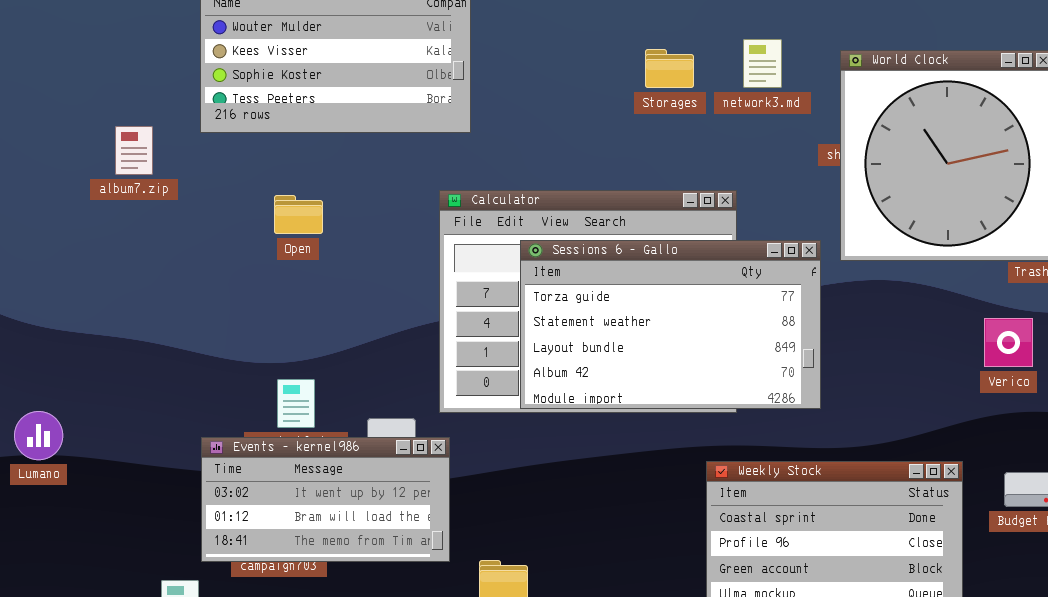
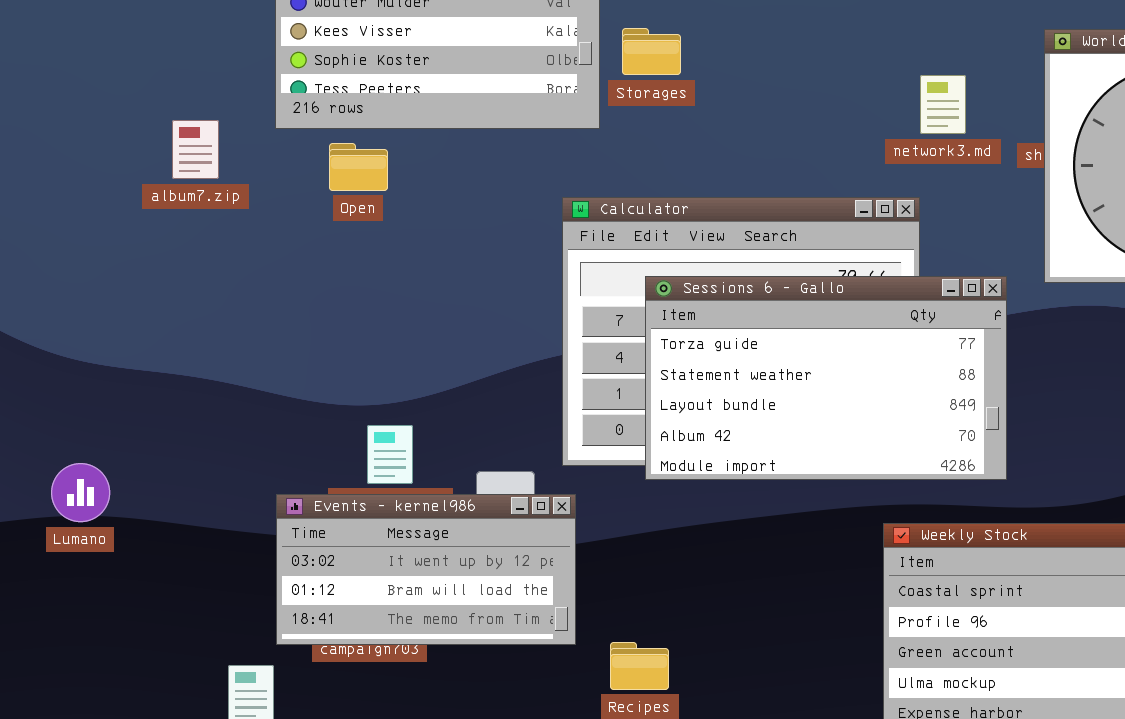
network3.md: [743,39,782,88] -> [920,75,966,134], moved
Storages: [645,49,694,88] -> [622,28,681,75], moved
Open: [274,195,323,234] -> [329,143,388,191], moved
Sessions 6 - Gallo: [520,240,821,409] -> [645,276,1007,480], moved

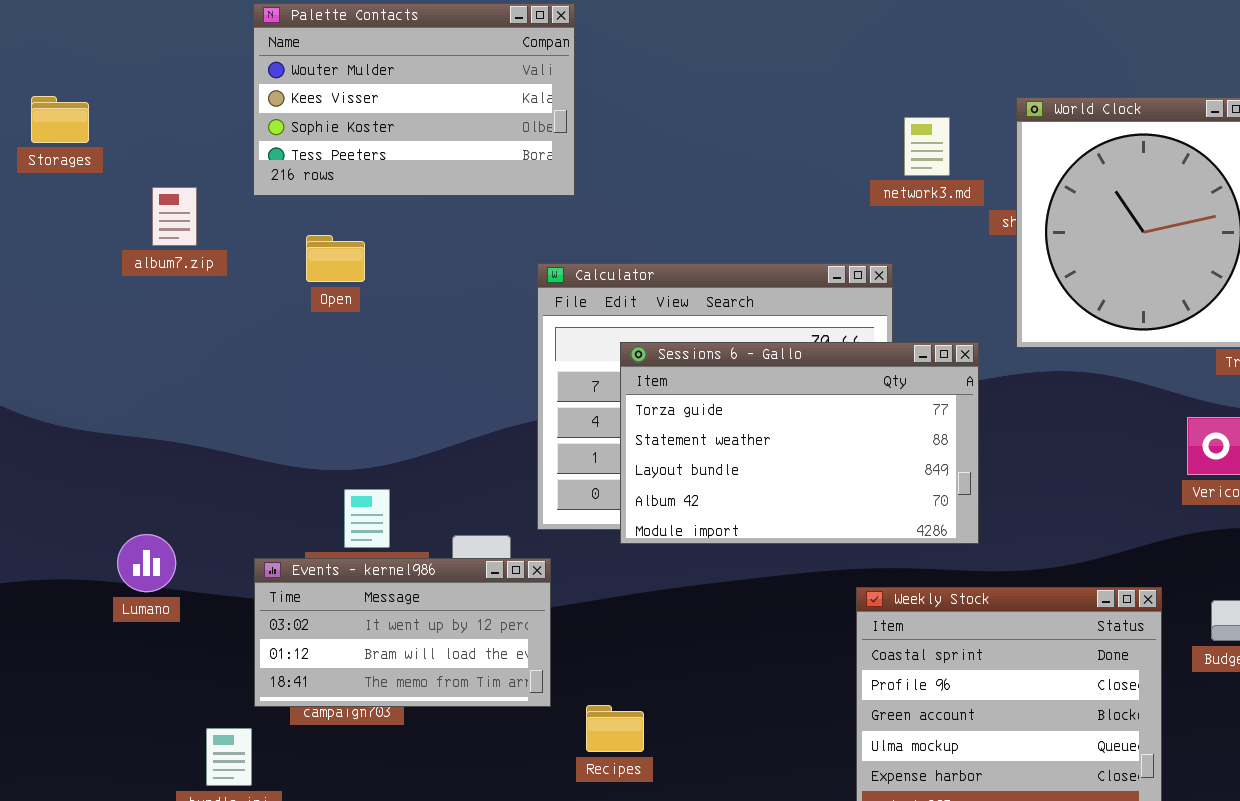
Storages: [622,28,681,75] -> [31,96,89,143], moved
network3.md: [920,75,966,134] -> [904,117,950,176], moved
Open: [329,143,388,191] -> [306,235,365,282], moved
Lumano: [51,463,110,522] -> [117,534,176,592], moved

